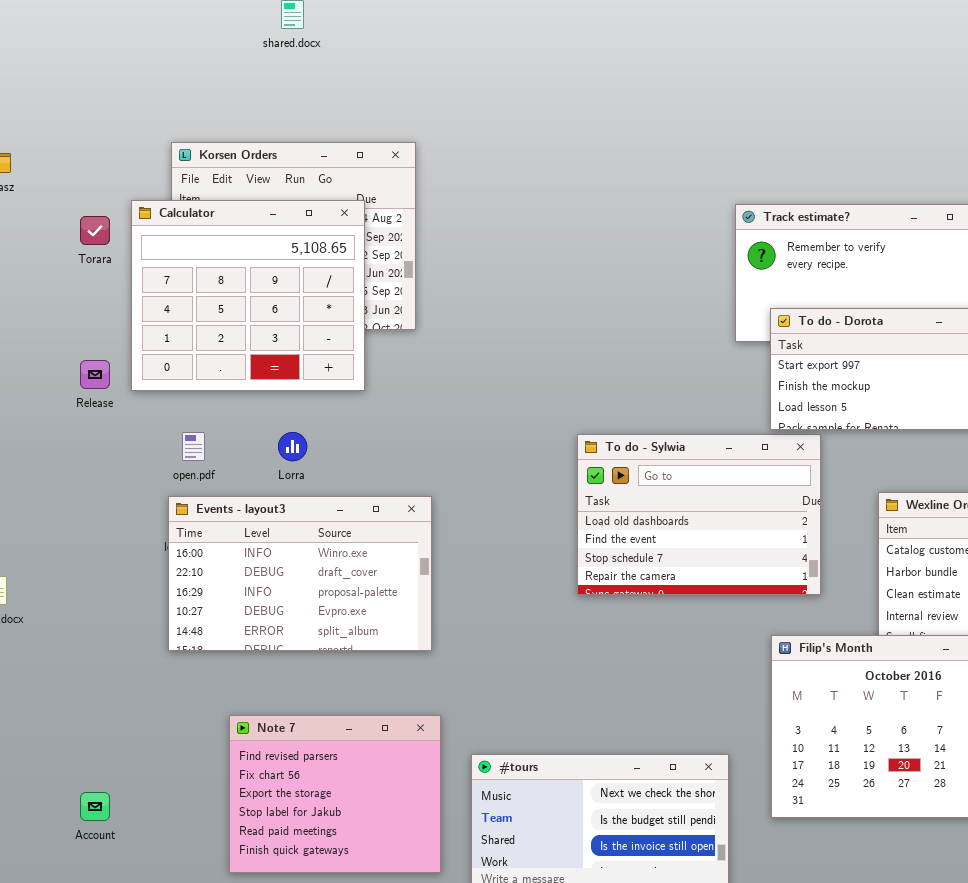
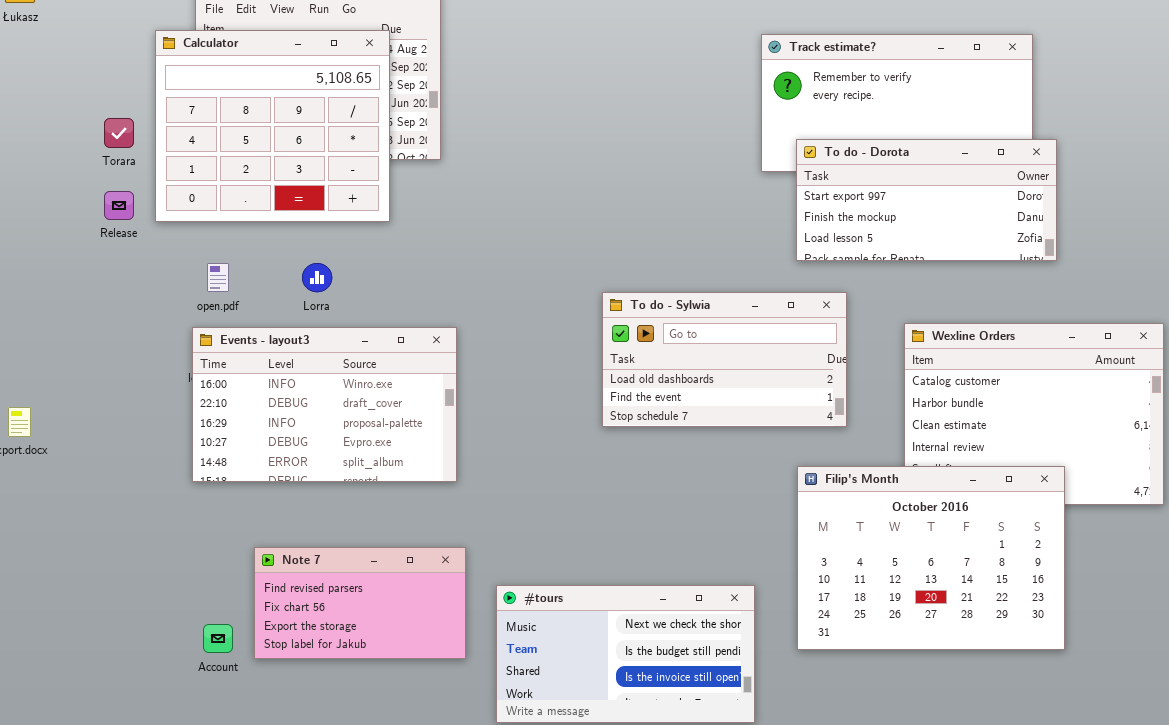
Torara: [80,216,110,245] -> [104,118,134,148], moved
To do - Sylwia: [577,434,821,595] -> [602,292,847,427], resized
Note 7: [229,715,441,873] -> [254,547,466,659], resized
Account: [80,792,110,821] -> [203,624,233,653], moved

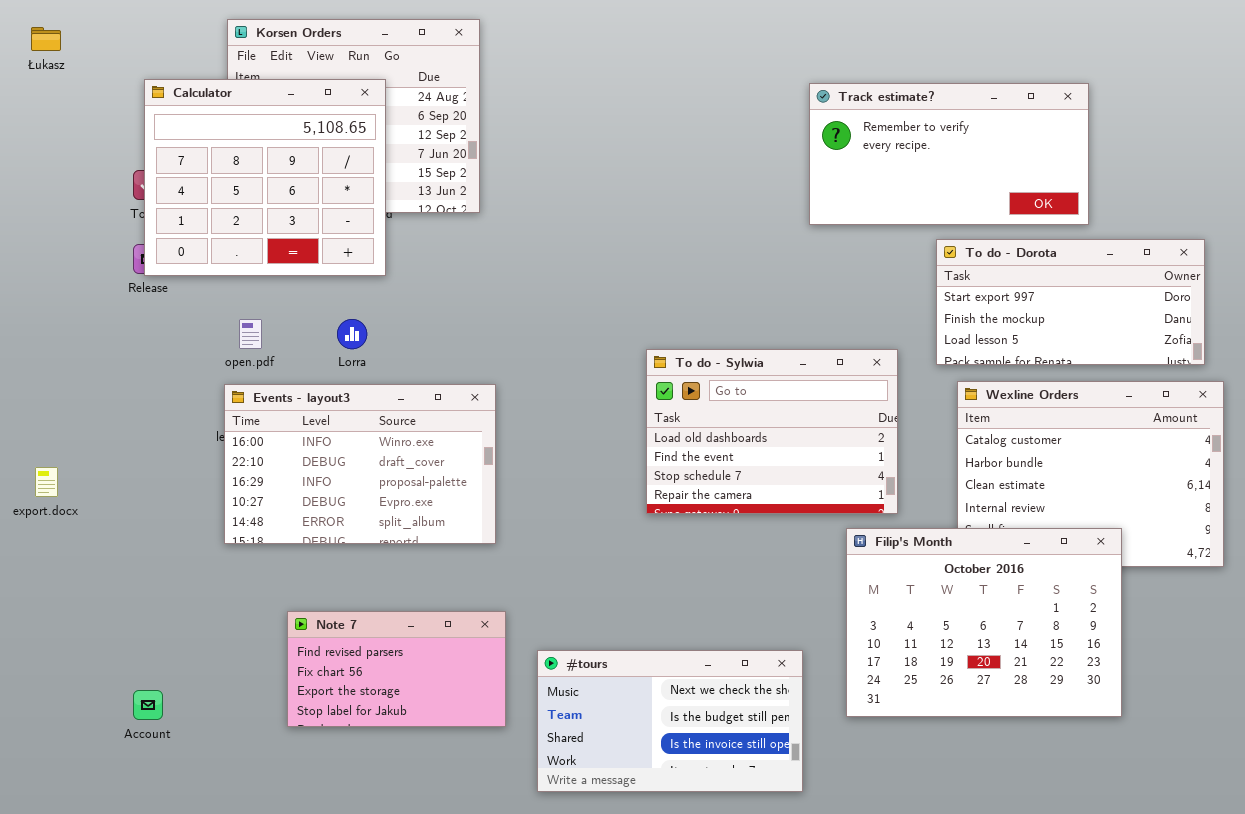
Calculator: [155,30,390,222] -> [144,79,386,276], moved
To do - Dorota: [796,139,1057,261] -> [936,239,1205,365], moved
To do - Sylwia: [602,292,847,427] -> [646,349,898,514], resized
Account: [203,624,233,653] -> [133,690,163,720], moved

